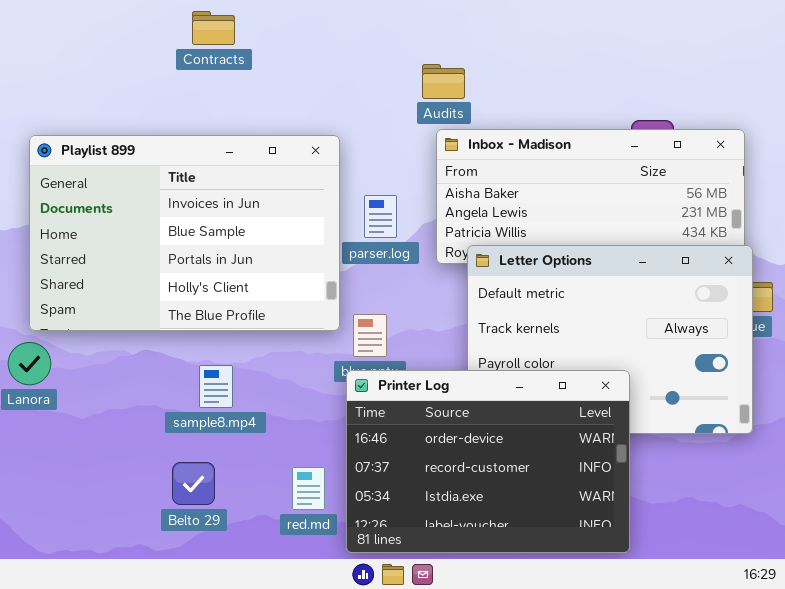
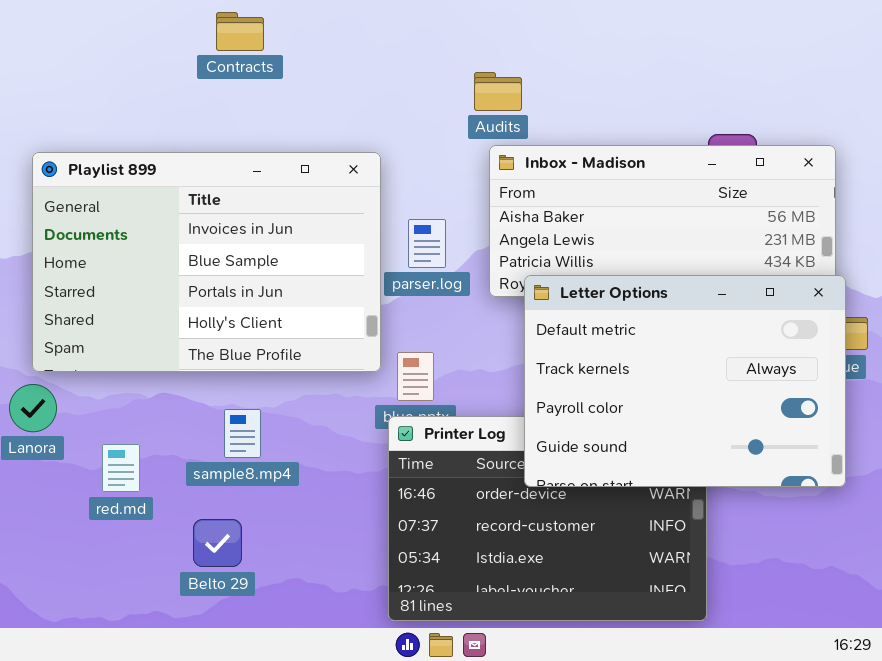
Letter Options: [467,245,753,434] -> [524,275,846,487], raised
red.md: [292,467,325,510] -> [102,444,140,492], moved

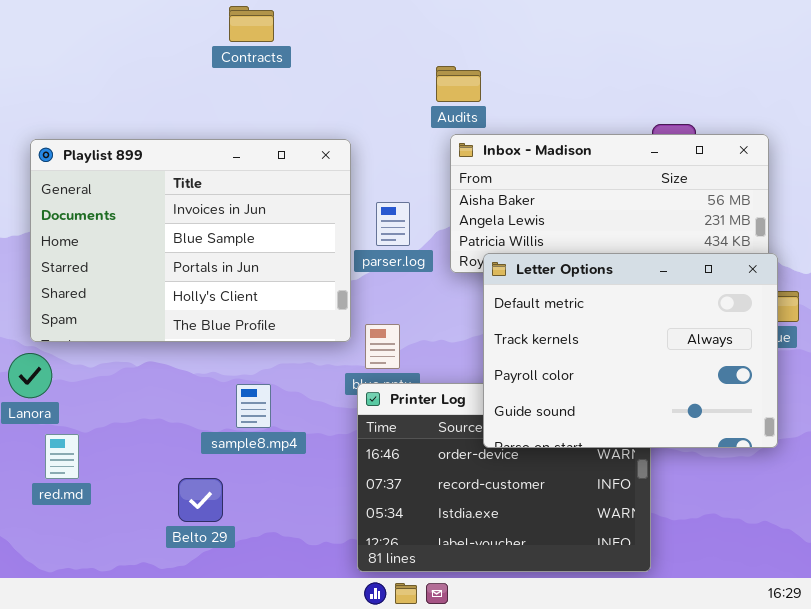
Contracts: [216,12,264,51] -> [229,6,274,42], moved
sample8.mp4: [224,409,261,458] -> [236,384,271,428], moved
red.md: [102,444,140,492] -> [45,434,79,479], moved

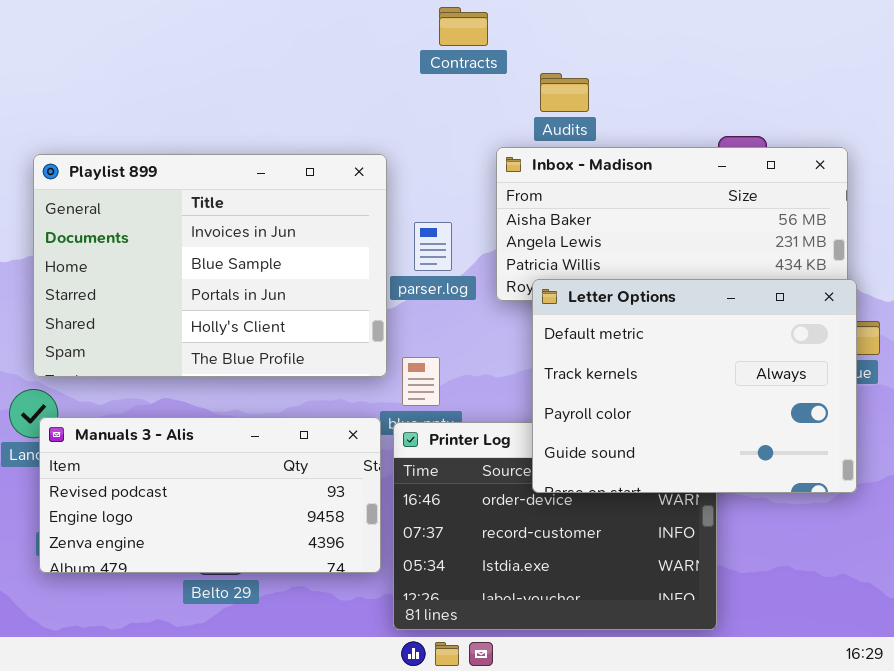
Contracts: [229,6,274,42] -> [439,7,488,46], moved
Audits: [436,66,481,102] -> [540,73,589,112], moved
Manuals 3 - Alis: none -> [39,417,381,573], opened

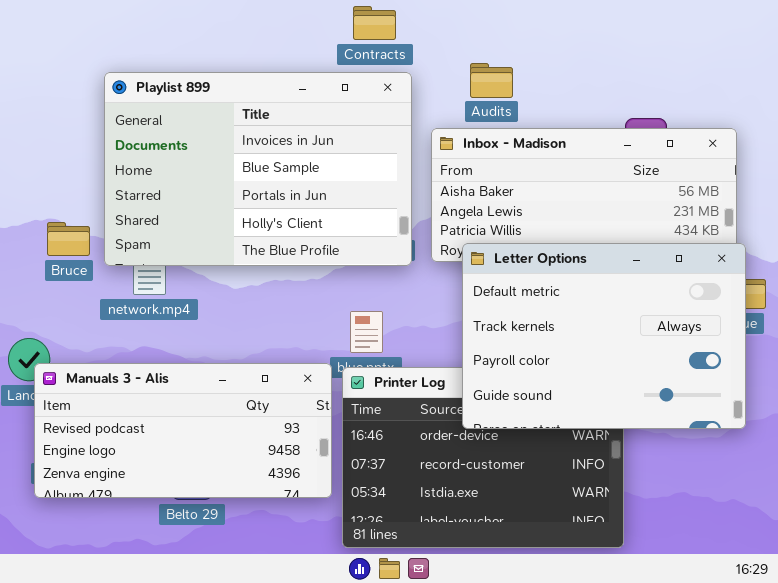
Contracts: [439,7,488,46] -> [353,6,396,40], moved
Playlist 899: [33,154,387,377] -> [104,72,412,266], moved

